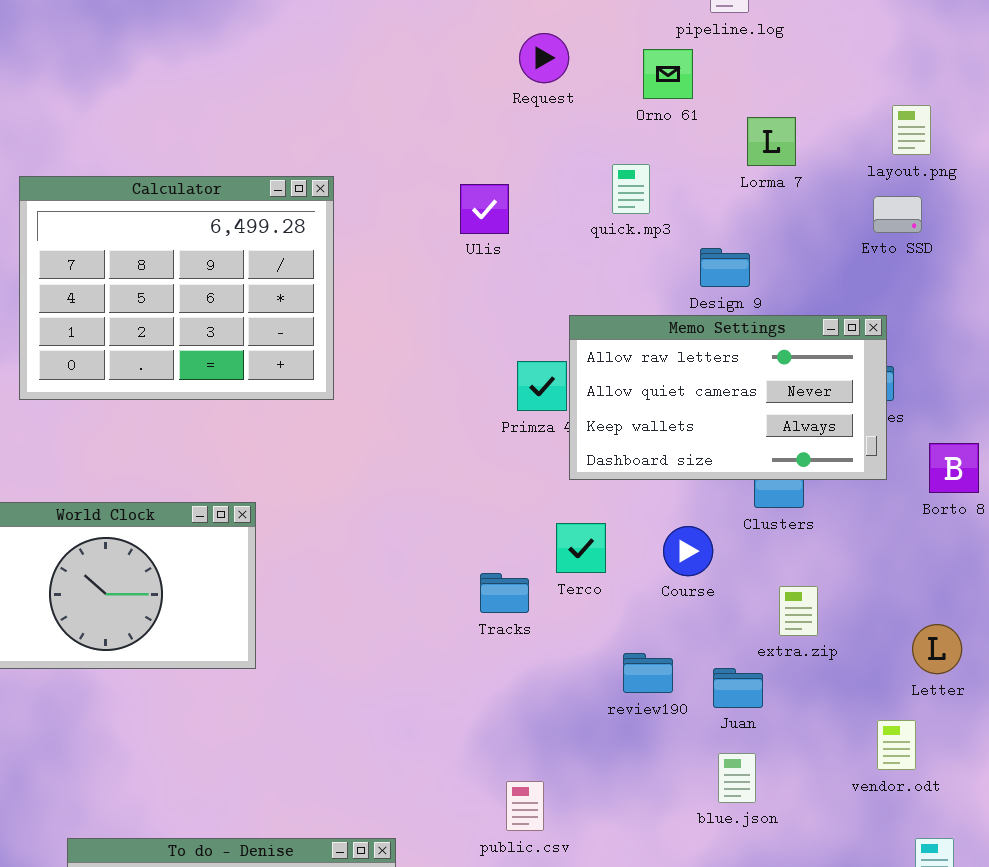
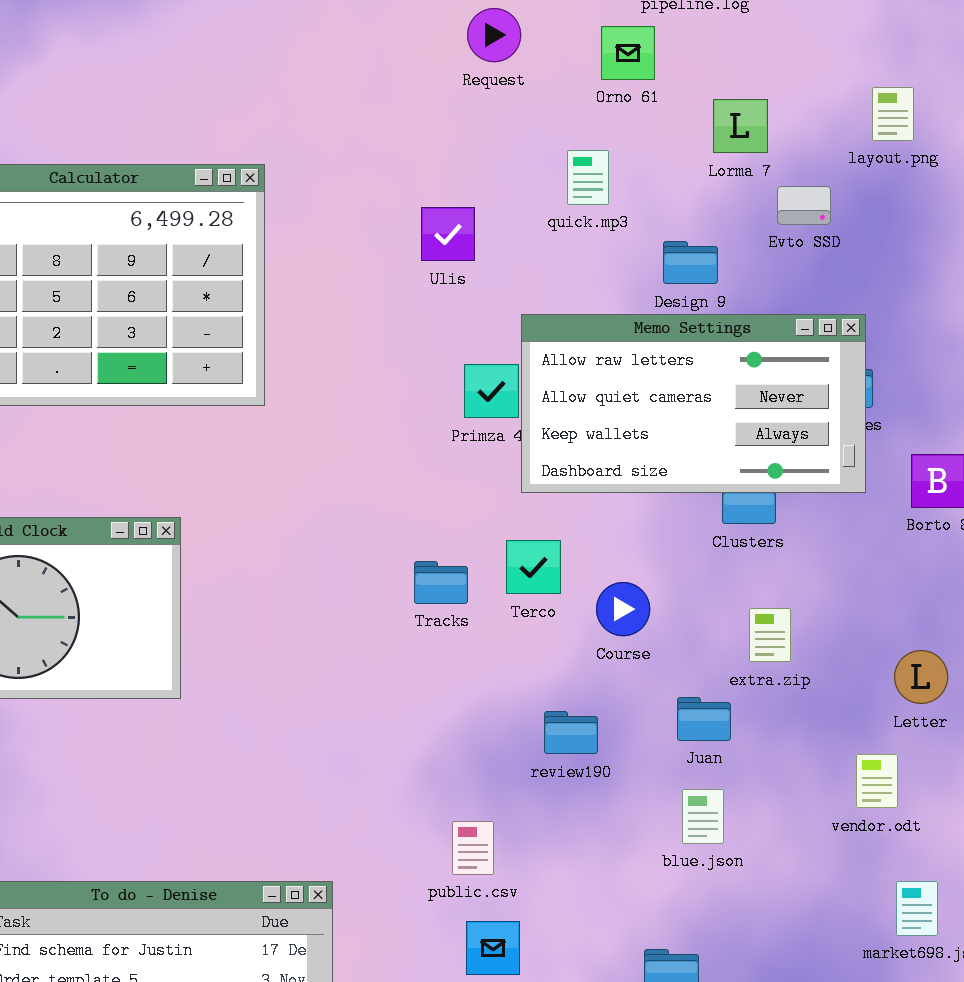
Ulis: [460,184,509,234] -> [421,207,475,261], moved
Evto SSD: [873,196,922,233] -> [777,186,831,225], moved
Course: [663,526,713,576] -> [596,582,650,636], moved
Tracks: [480,573,529,613] -> [414,561,468,604], moved
review190: [623,653,673,693] -> [544,711,598,754], moved

